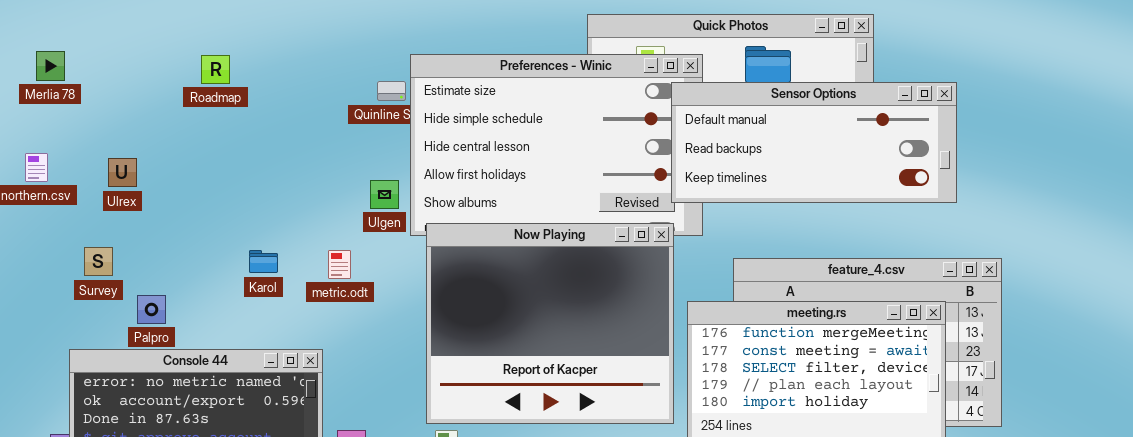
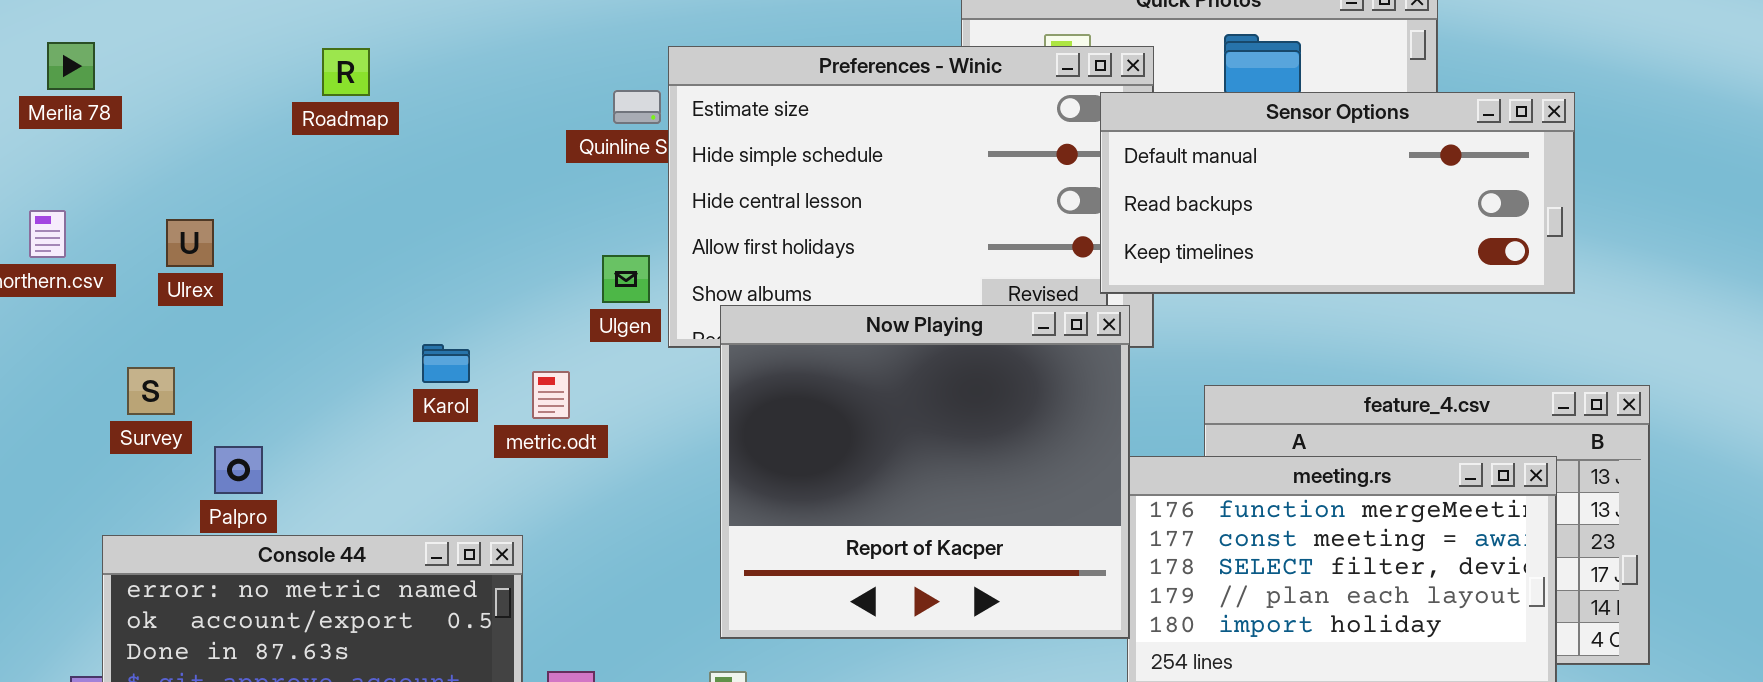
Now Playing: [426,223,674,424] -> [720,305,1130,639], moved
Karol: [249,250,278,273] -> [422,344,470,383], moved

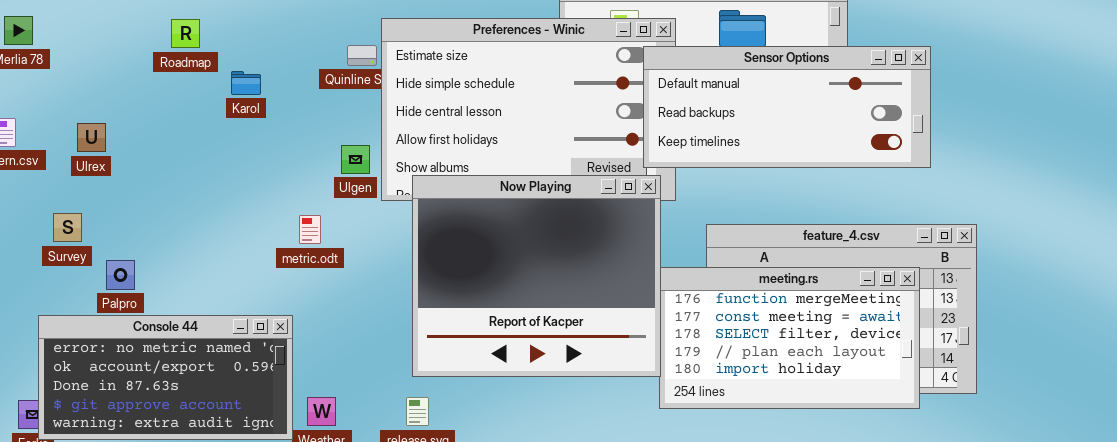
Karol: [422,344,470,383] -> [231,71,261,95], moved

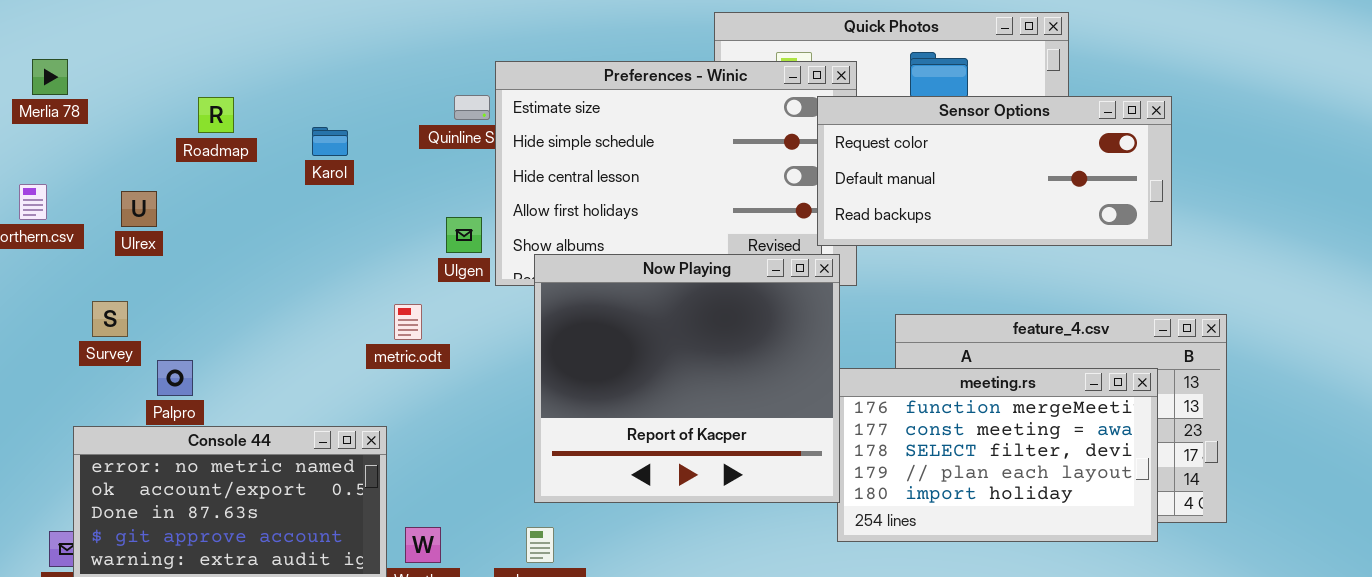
Roadmap: [171,19,200,48] -> [198,97,234,133], moved
Sensor Options: [643,46,931,168] -> [817,96,1172,246], scrolled up 1 row

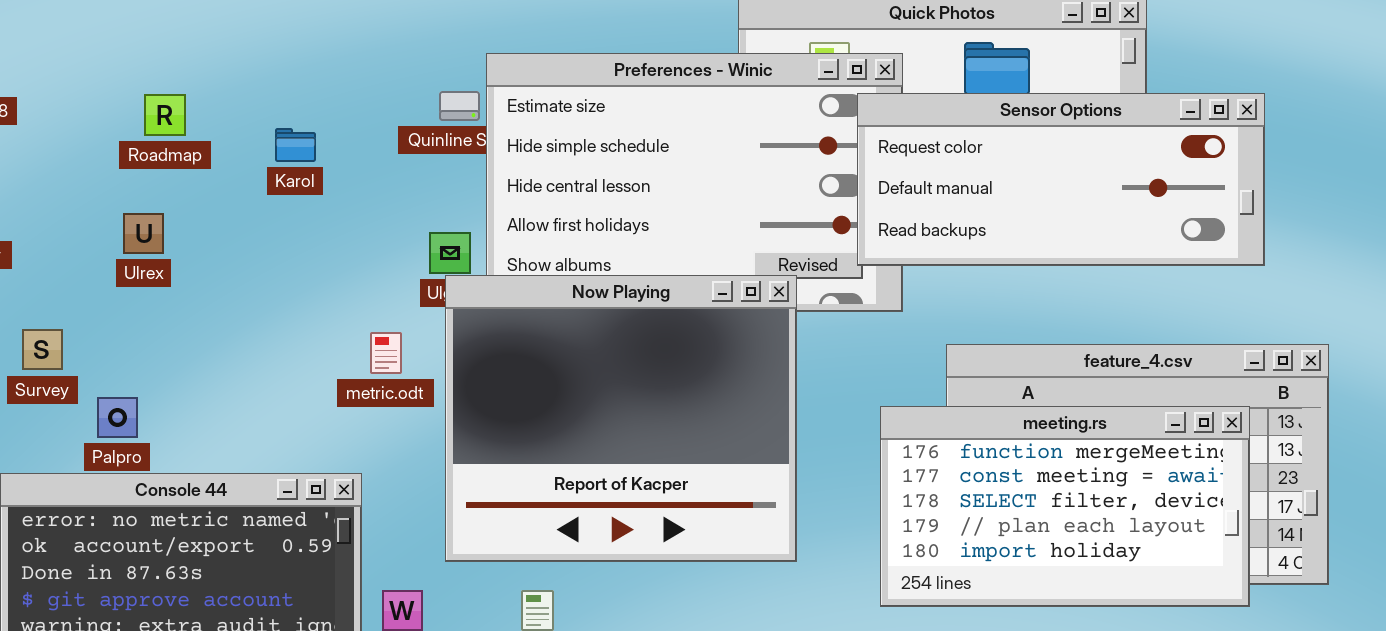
Ulrex: [121,191,157,227] -> [123,213,164,254], moved
Now Playing: [534,254,840,503] -> [445,275,797,562], moved

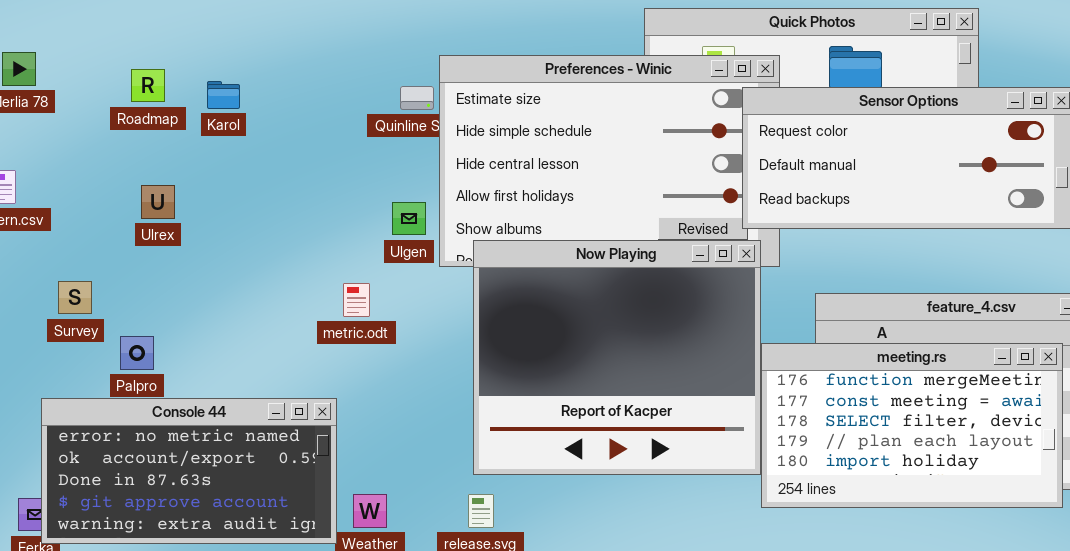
Roadmap: [144,94,186,136] -> [131,69,165,102], moved
Karol: [275,128,316,162] -> [207,81,240,109], moved
Now Playing: [445,275,797,562] -> [473,240,761,475], moved

